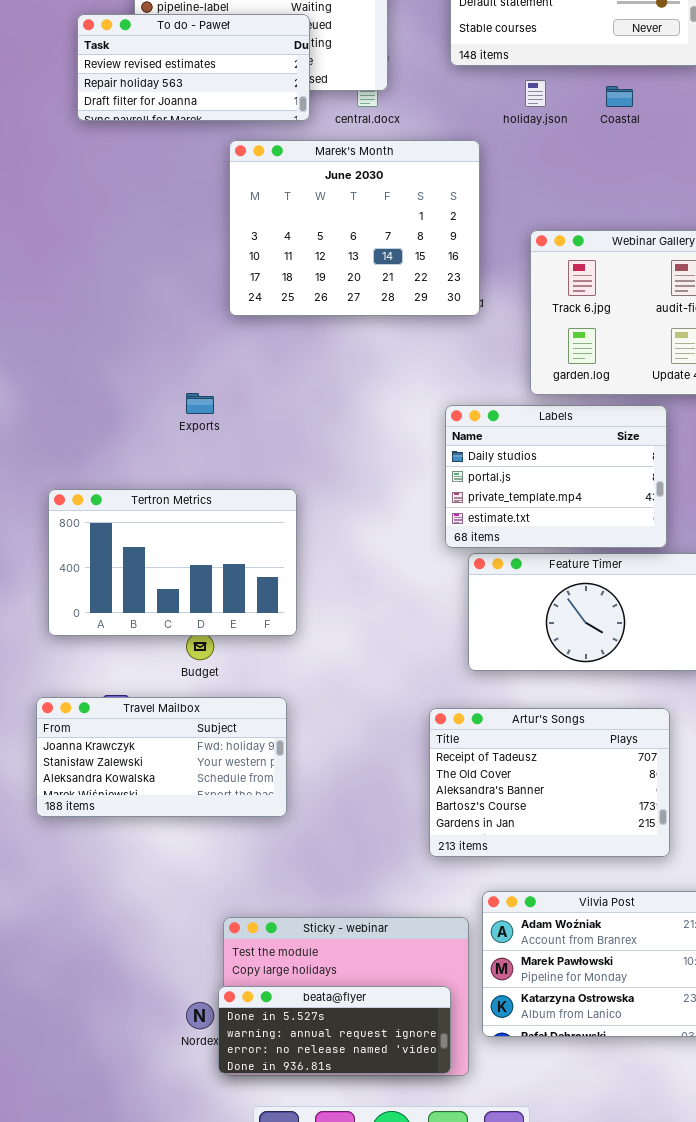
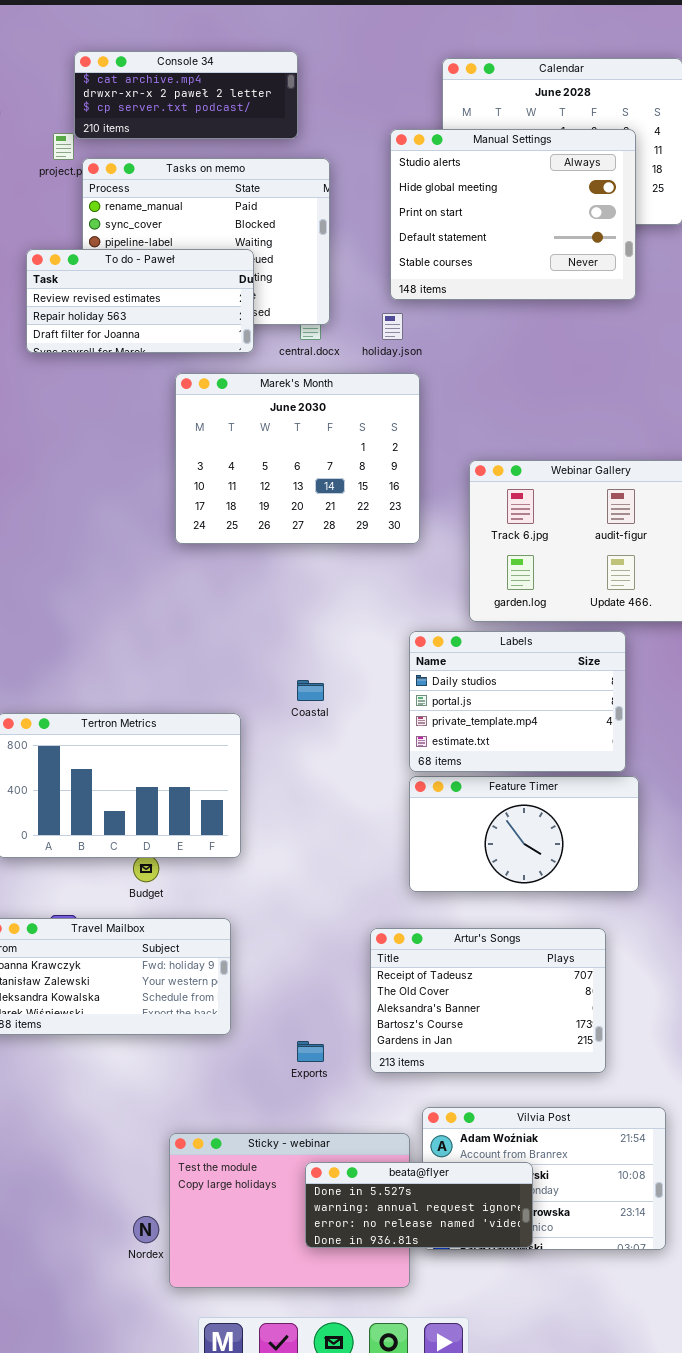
holiday.json: [525,80,546,107] -> [382,313,403,340], moved
Coastal: [606,86,633,107] -> [297,680,324,701], moved
Exports: [186,393,214,414] -> [297,1041,324,1062], moved
Labels: [445,405,667,548] -> [409,631,626,772], moved
beata@flyer: [218,986,451,1074] -> [305,1162,533,1248], moved

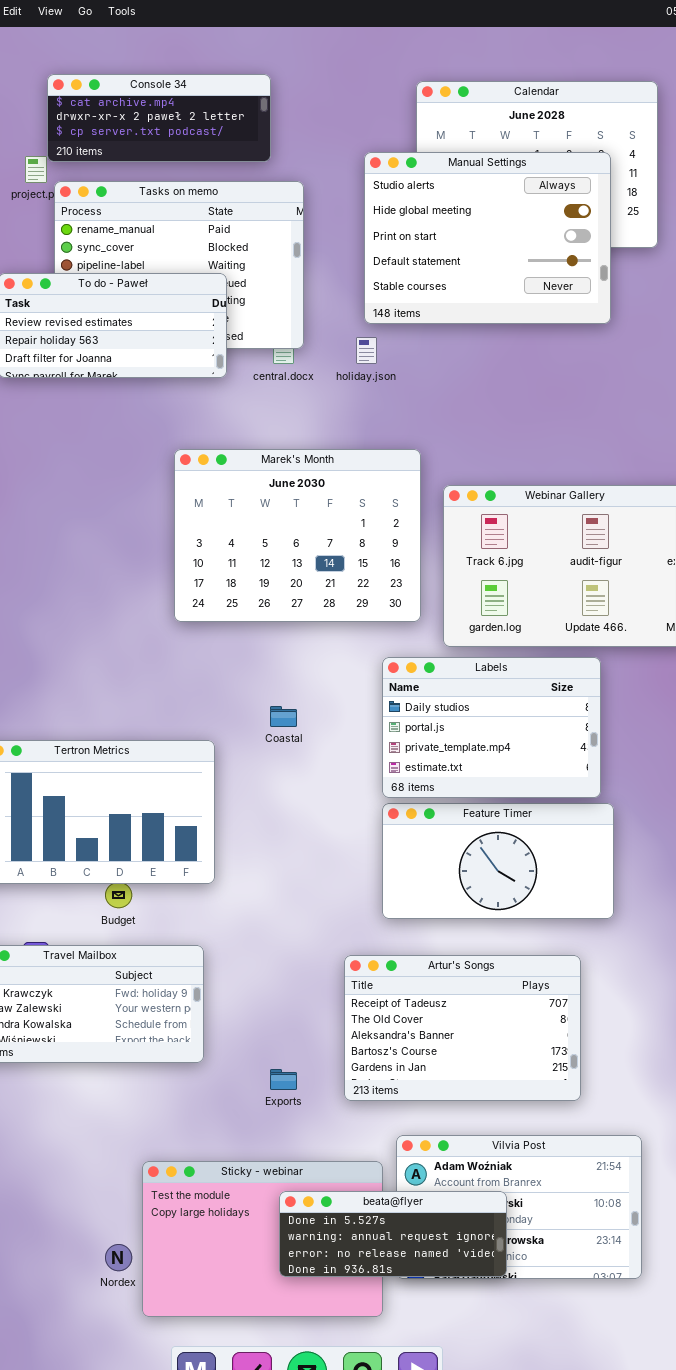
Marek's Month: [175,373,420,544] -> [174,449,421,622], moved

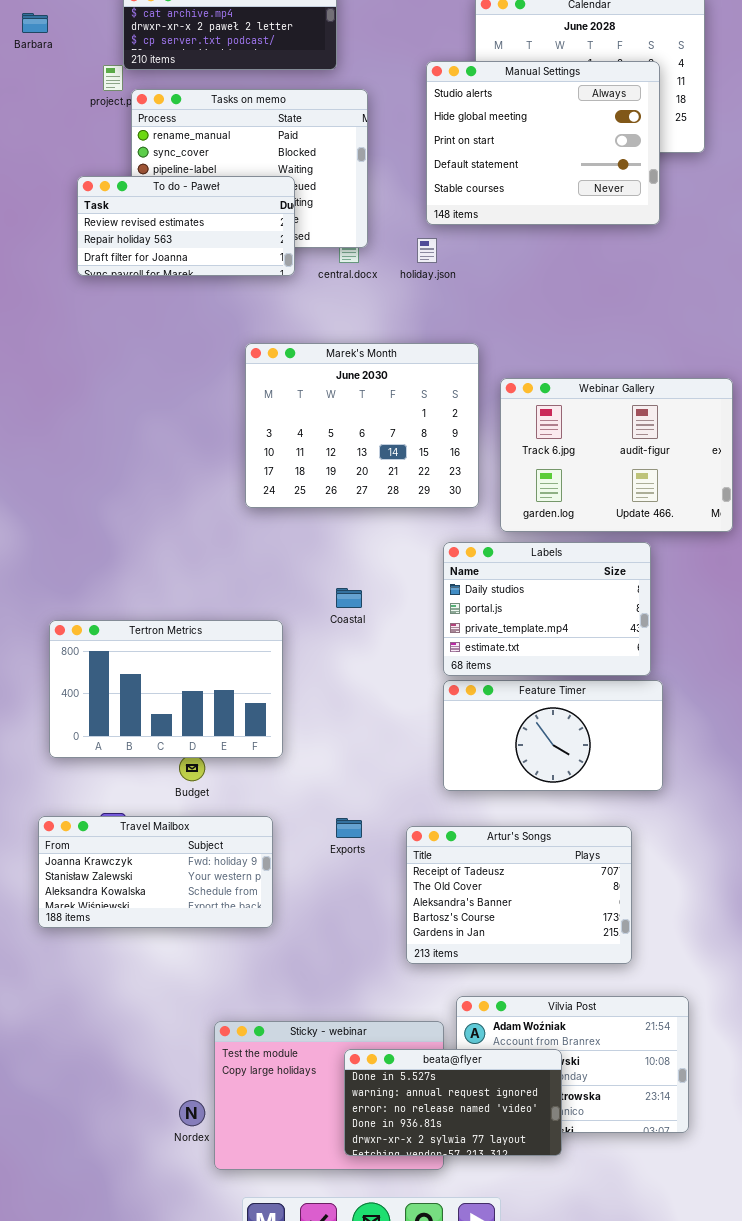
Exports: [270,1069,297,1090] -> [336,818,362,838], moved
beata@flyer: [279,1191,507,1277] -> [344,1049,562,1156], resized

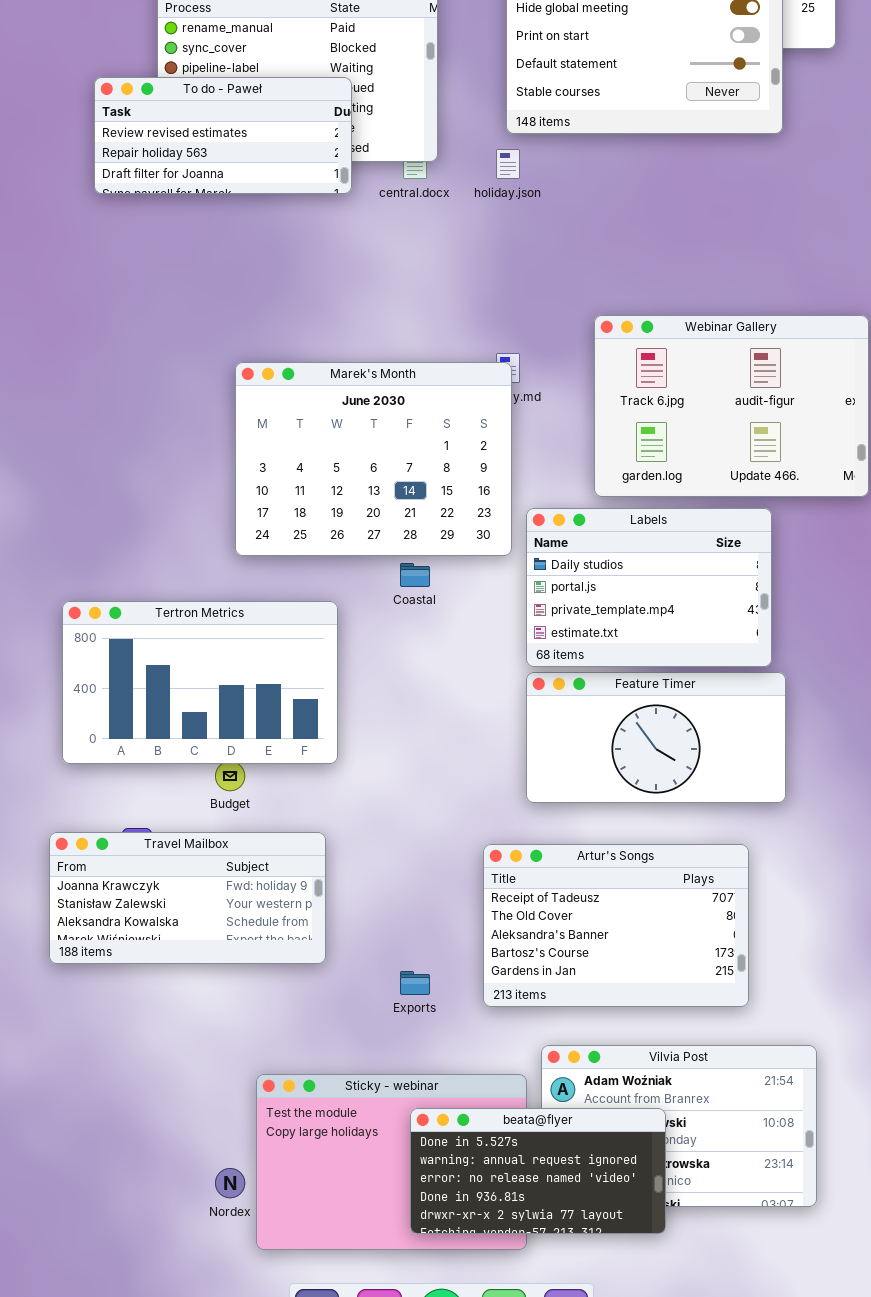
Marek's Month: [245,343,479,508] -> [235,362,512,556], moved
Exports: [336,818,362,838] -> [400,971,430,995], moved

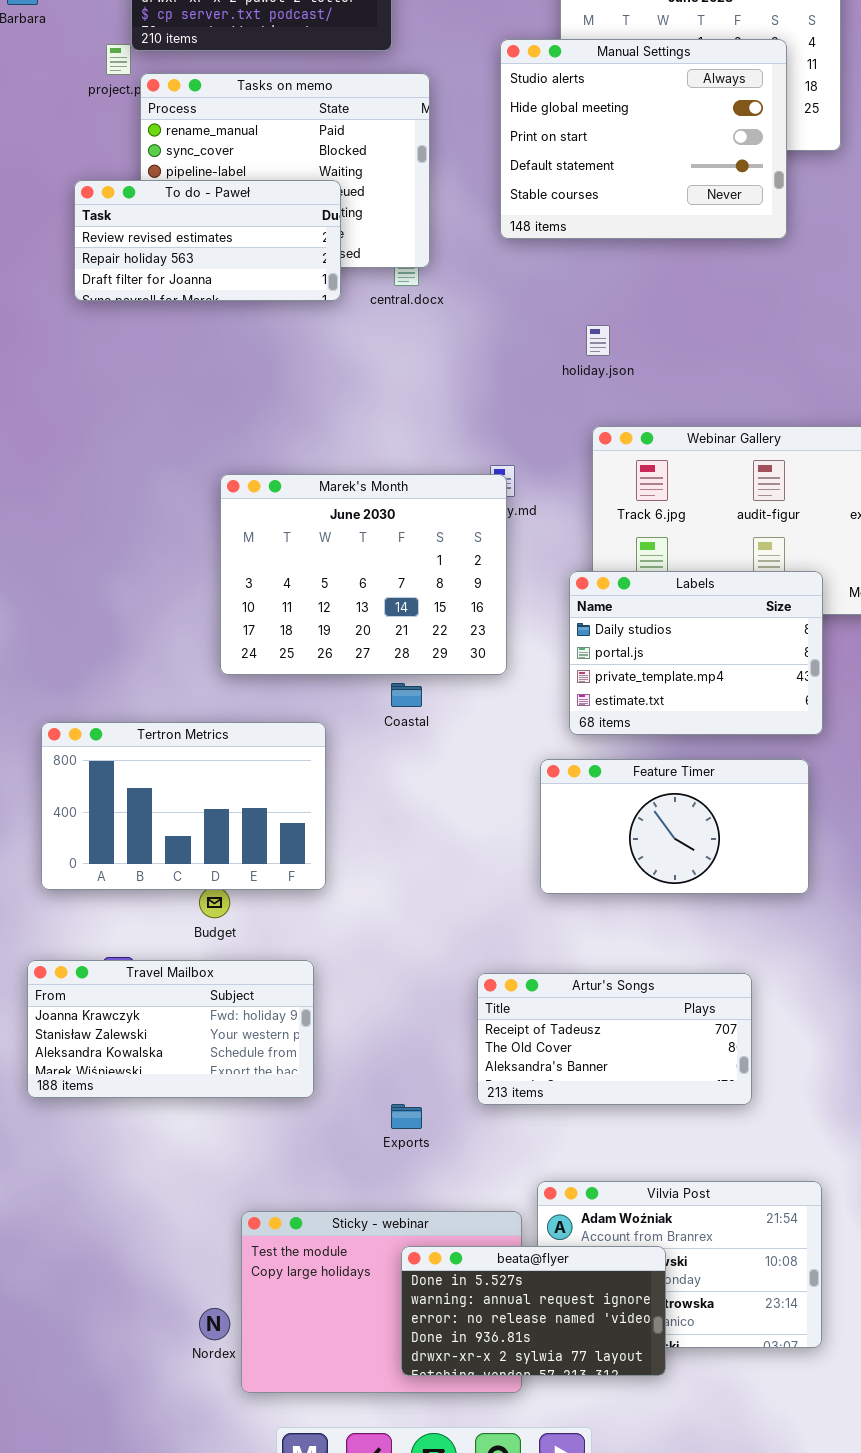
holiday.json: [496,149,520,179] -> [586,325,610,356], moved
Labels: [526,508,772,667] -> [569,571,823,735], moved
Feature Timer: [526,672,786,803] -> [540,759,809,894], moved
Artur's Songs: [483,844,749,1007] -> [477,973,752,1105], resized

